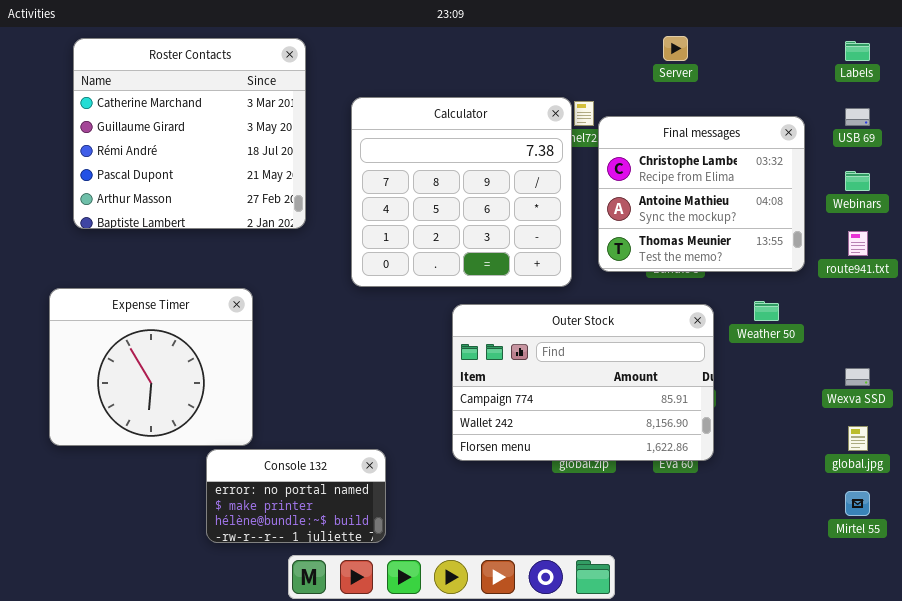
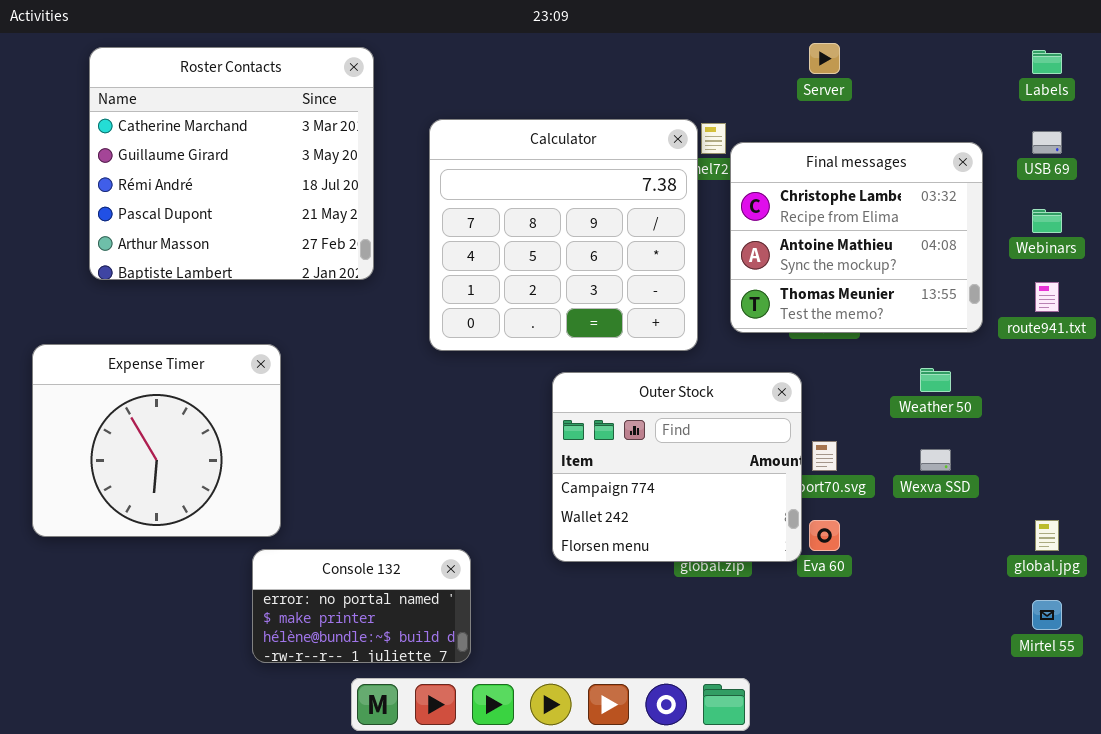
Expense Timer: [49,288,253,446] -> [32,344,281,537], moved
Outer Stock: [452,304,714,461] -> [552,372,802,562], resized
Wexva SSD: [845,368,870,386] -> [920,449,951,471], moved

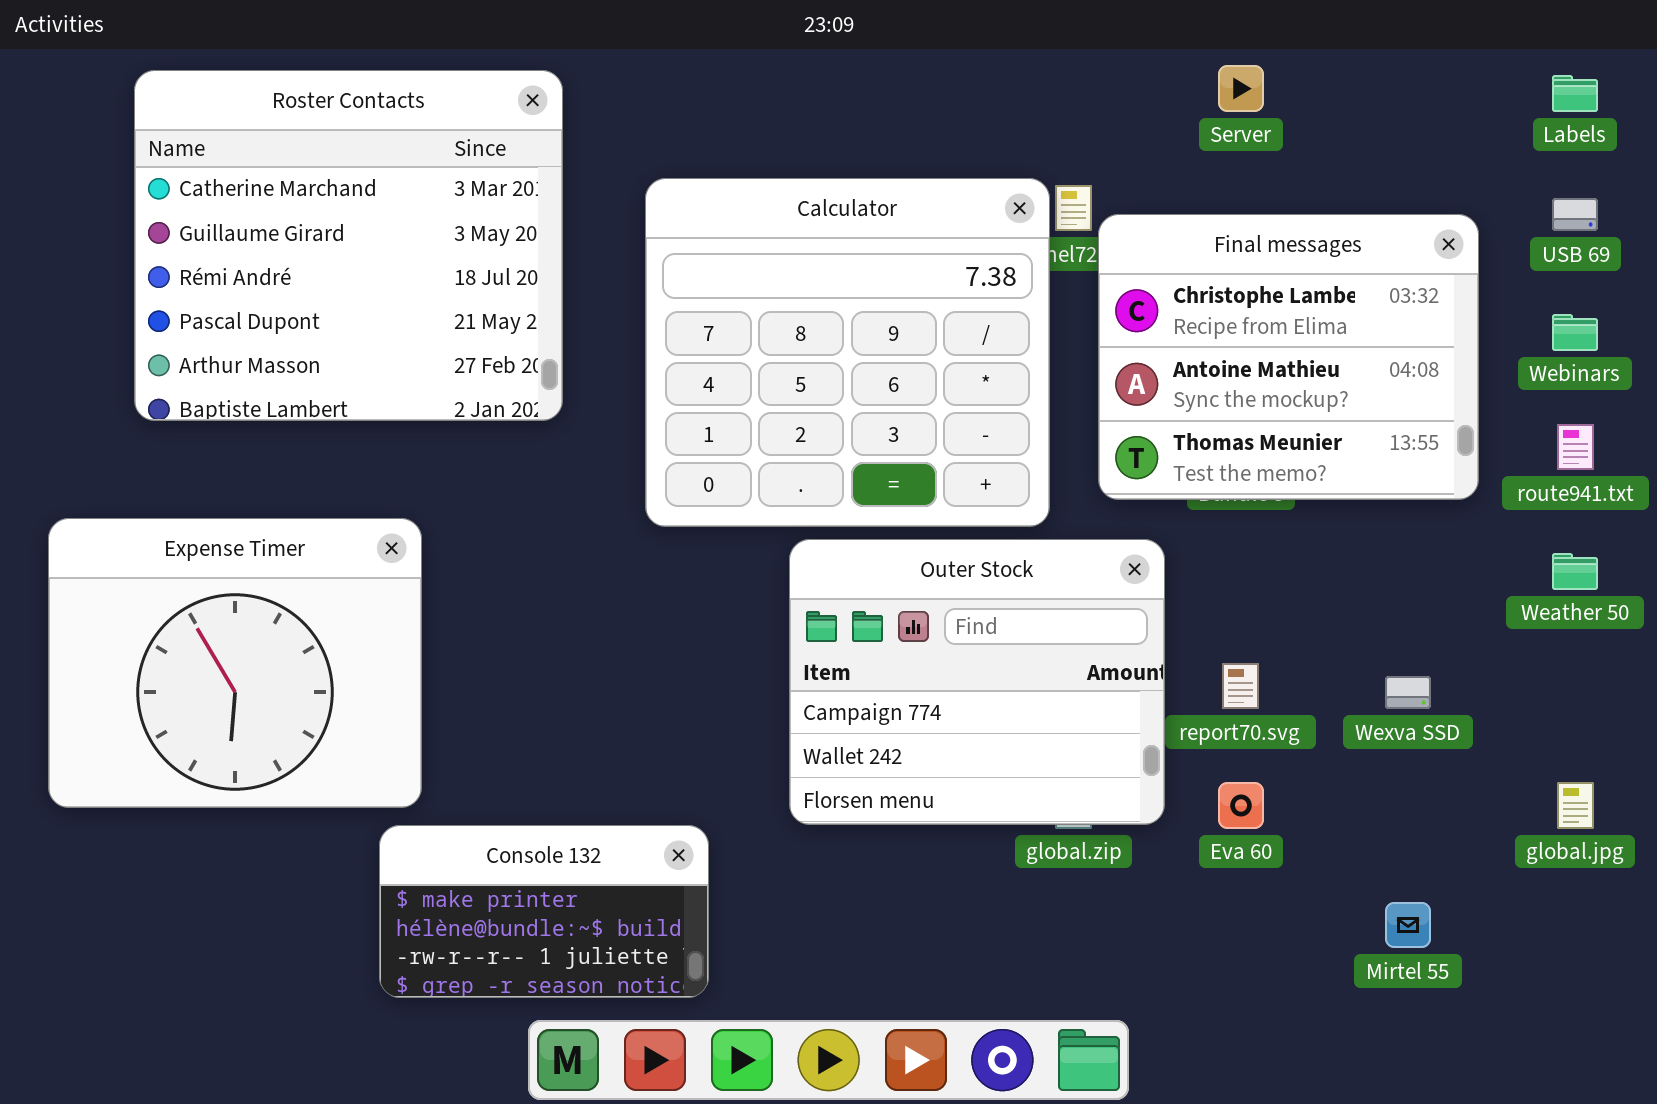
Weather 50: [920,368,951,392] -> [1552,553,1598,590], moved
Outer Stock: [552,372,802,562] -> [789,539,1165,825], moved
Console 132: [252,549,471,663] -> [379,825,709,998], scrolled down 1 row
Mirtel 55: [1032,600,1062,630] -> [1385,902,1431,948], moved

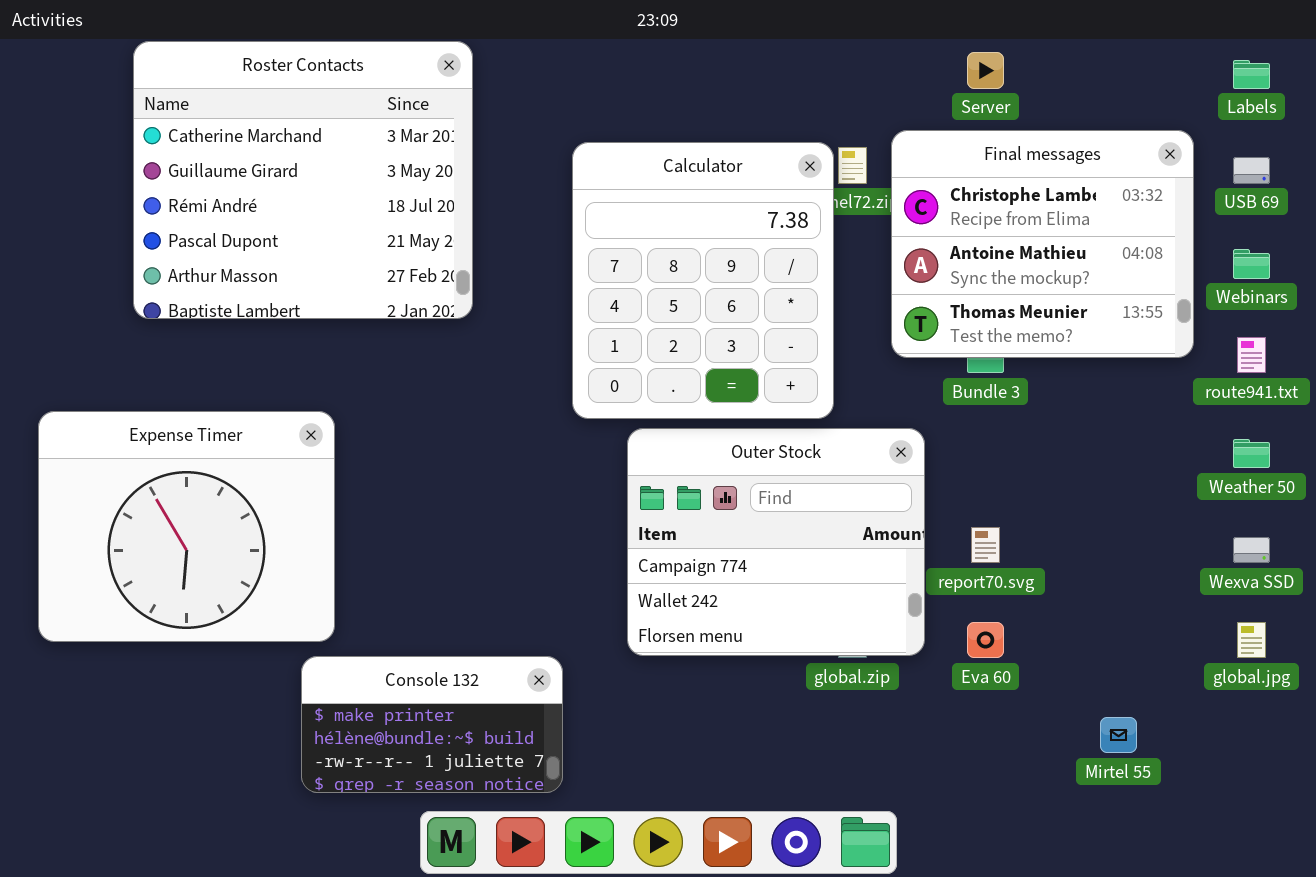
Roster Contacts: [134,70,563,421] -> [133,41,473,319], moved
Calculator: [645,178,1050,527] -> [572,142,834,419], resized
Final messages: [1098,214,1479,500] -> [891,130,1194,358], moved
Wexva SSD: [1385,676,1431,709] -> [1233,537,1270,563], moved

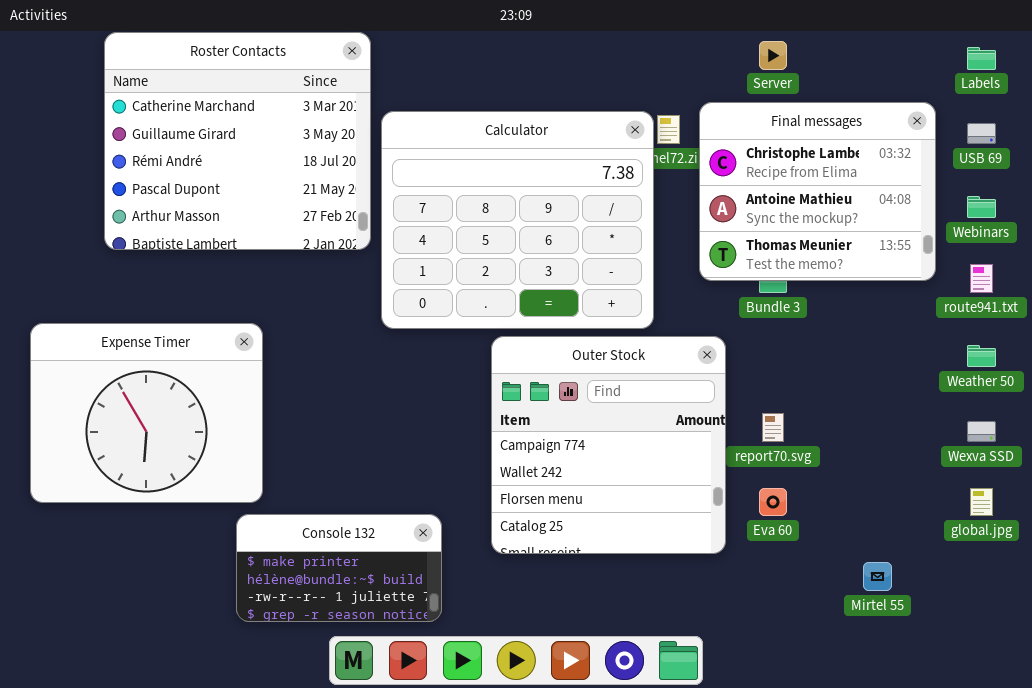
Calculator: [572,142,834,419] -> [381,111,654,329], resized
Outer Stock: [627,428,925,656] -> [491,336,726,554], resized

